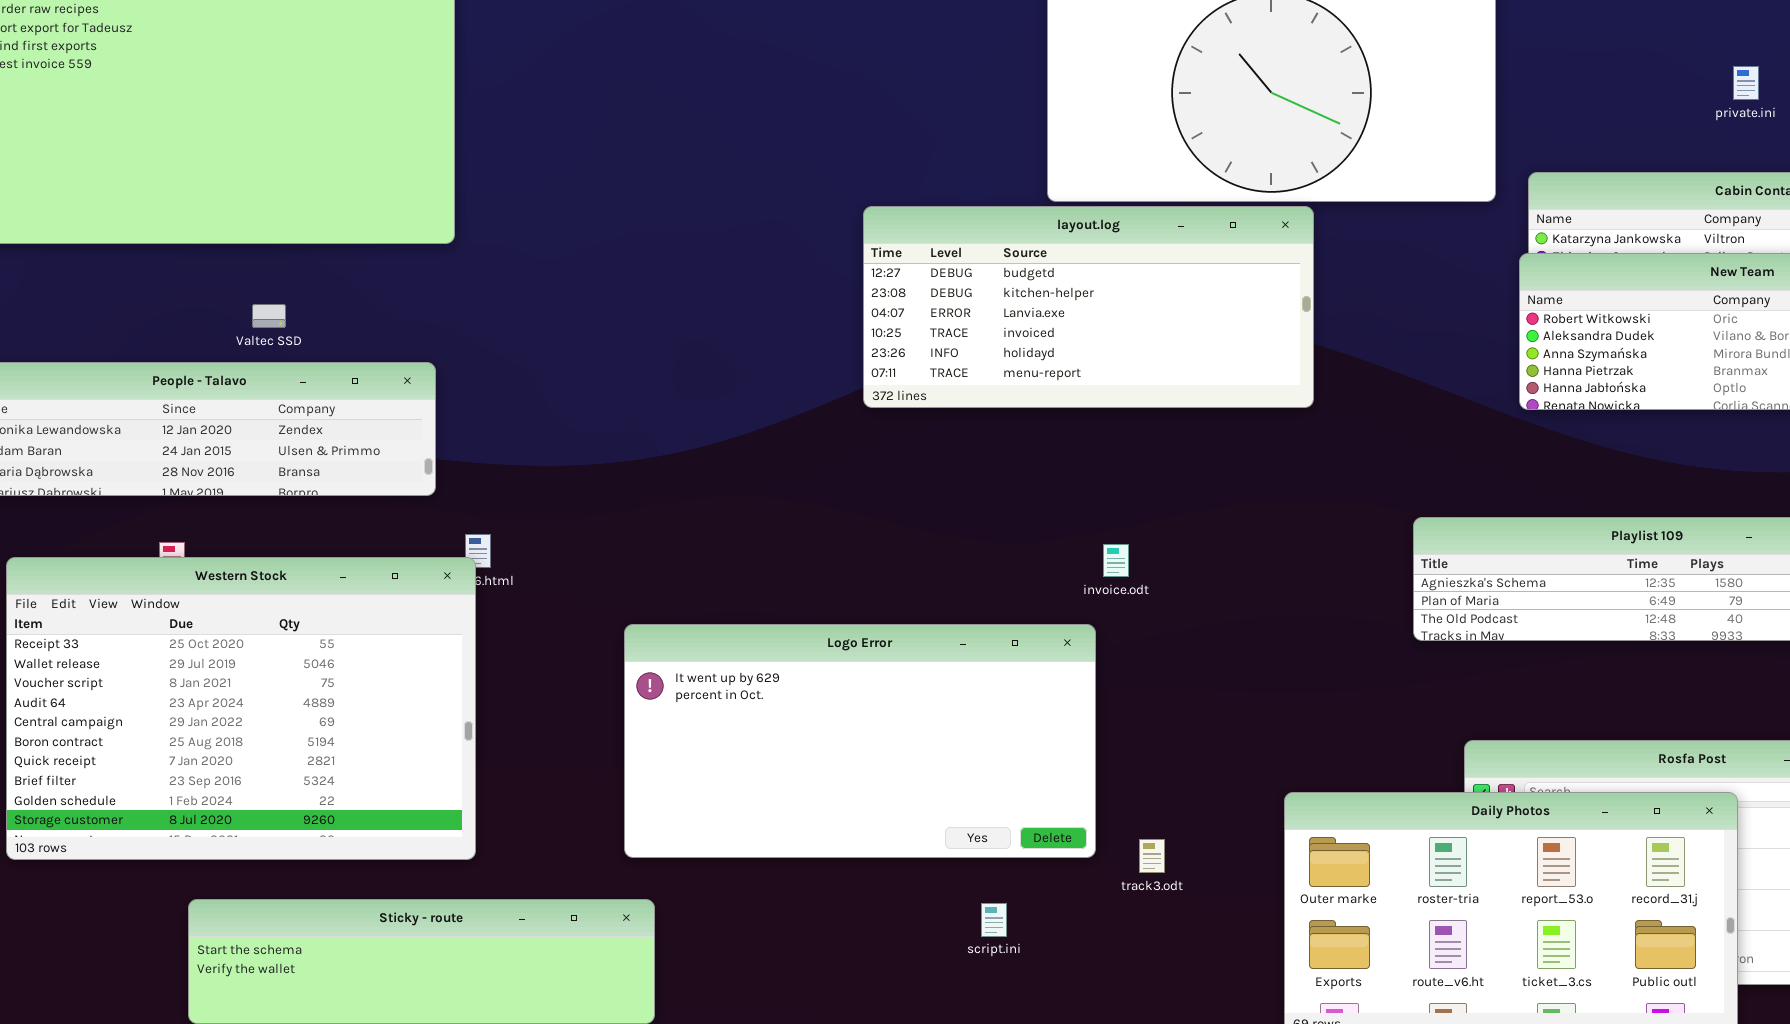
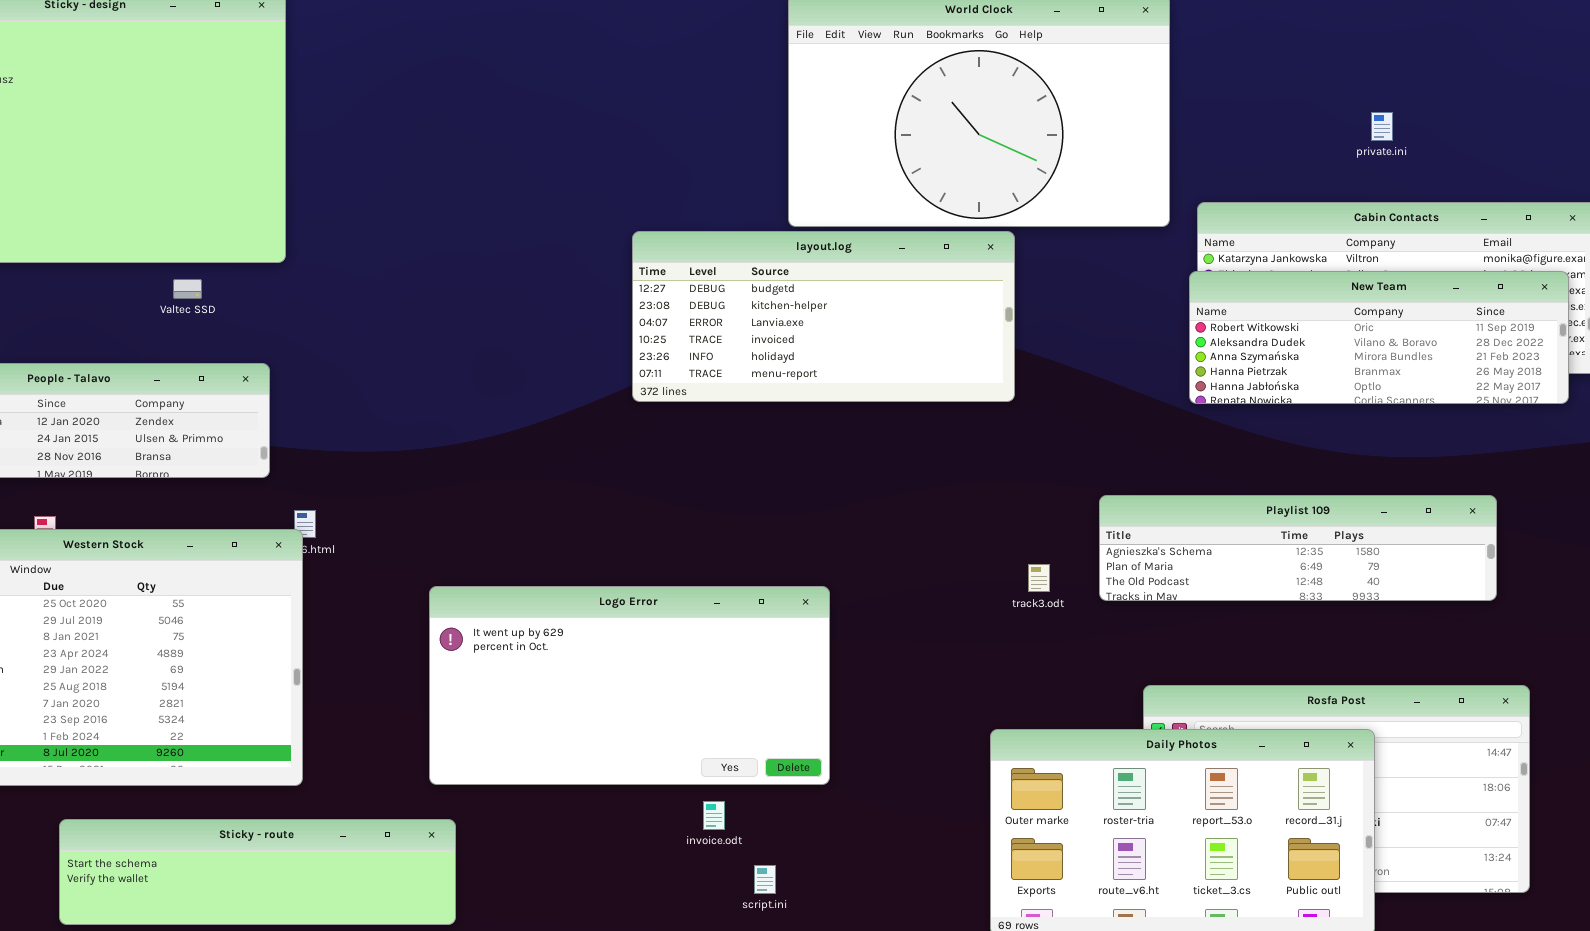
Valtec SSD: [252,304,286,328] -> [173,279,202,299], moved
invoice.odt: [1103,544,1129,577] -> [703,801,725,830], moved
track3.odt: [1139,839,1165,873] -> [1028,564,1050,592], moved
script.ini: [981,903,1007,937] -> [754,865,776,894], moved

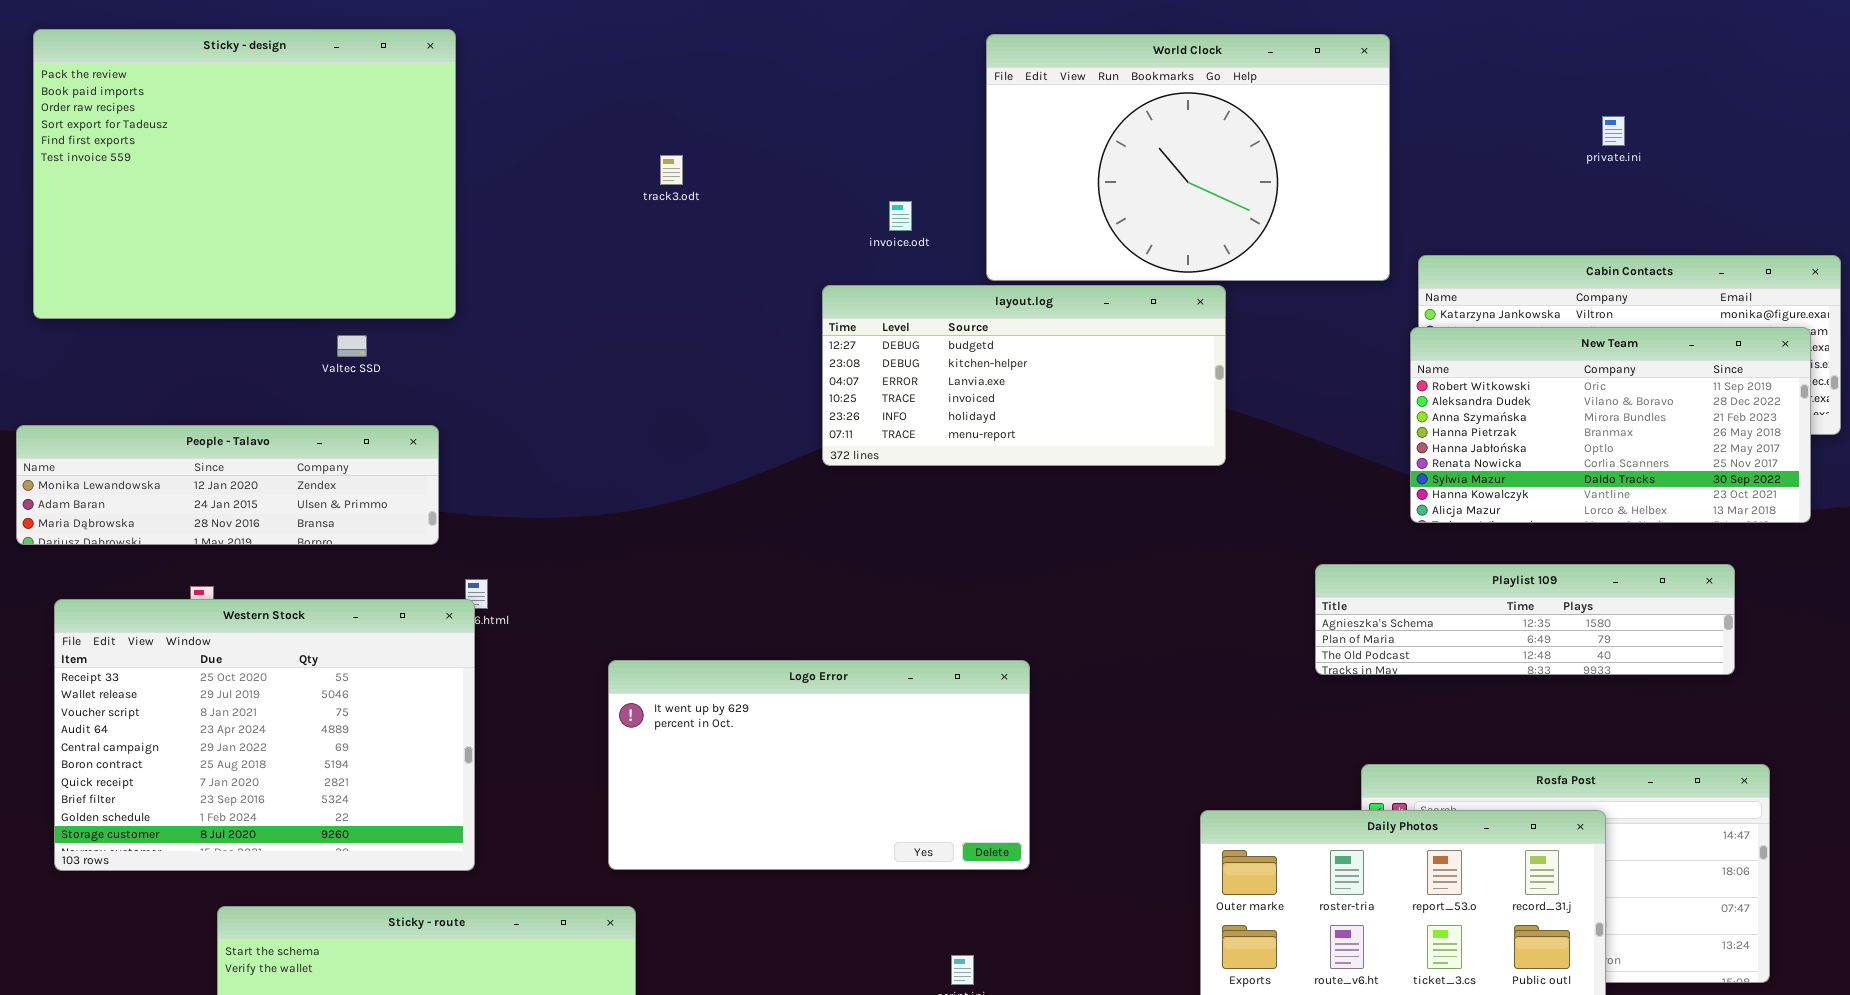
private.ini: [1371,112,1393,141] -> [1602,116,1625,146], moved
New Team: [1189,271,1569,404] -> [1410,327,1811,523], resized
track3.odt: [1028,564,1050,592] -> [660,155,683,185], moved
invoice.odt: [703,801,725,830] -> [889,201,912,231], moved

